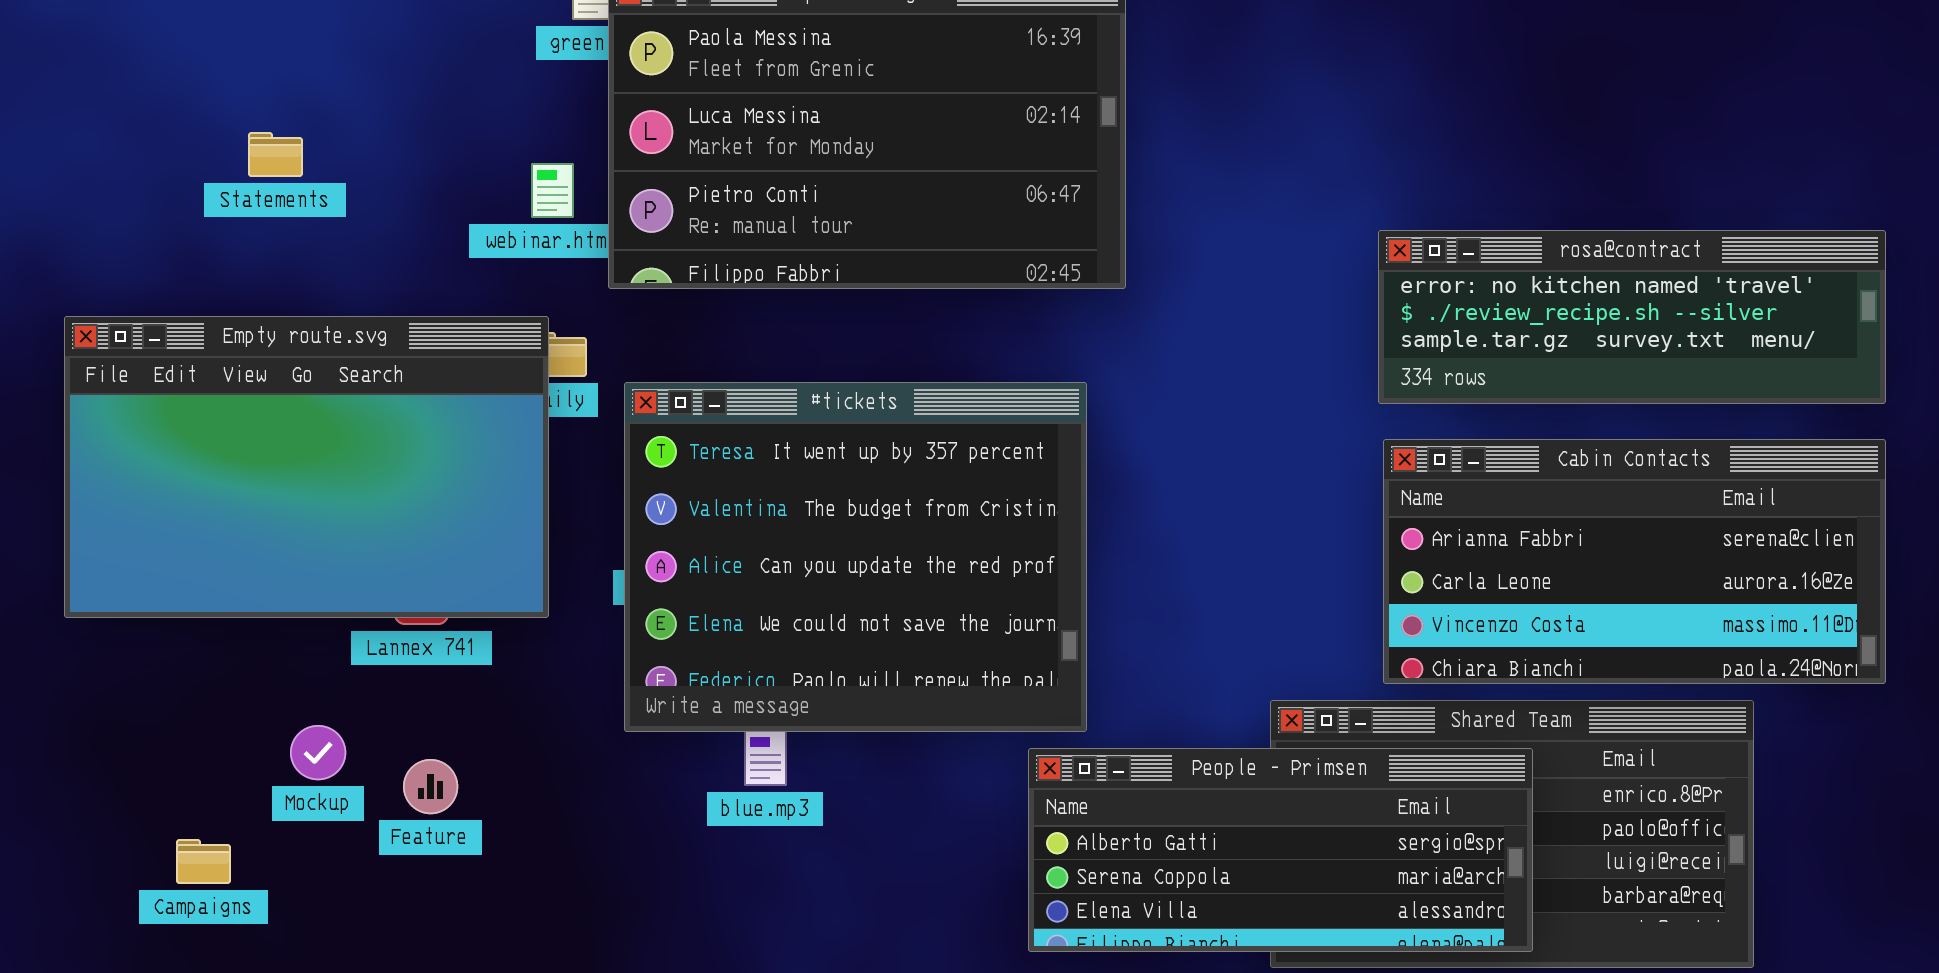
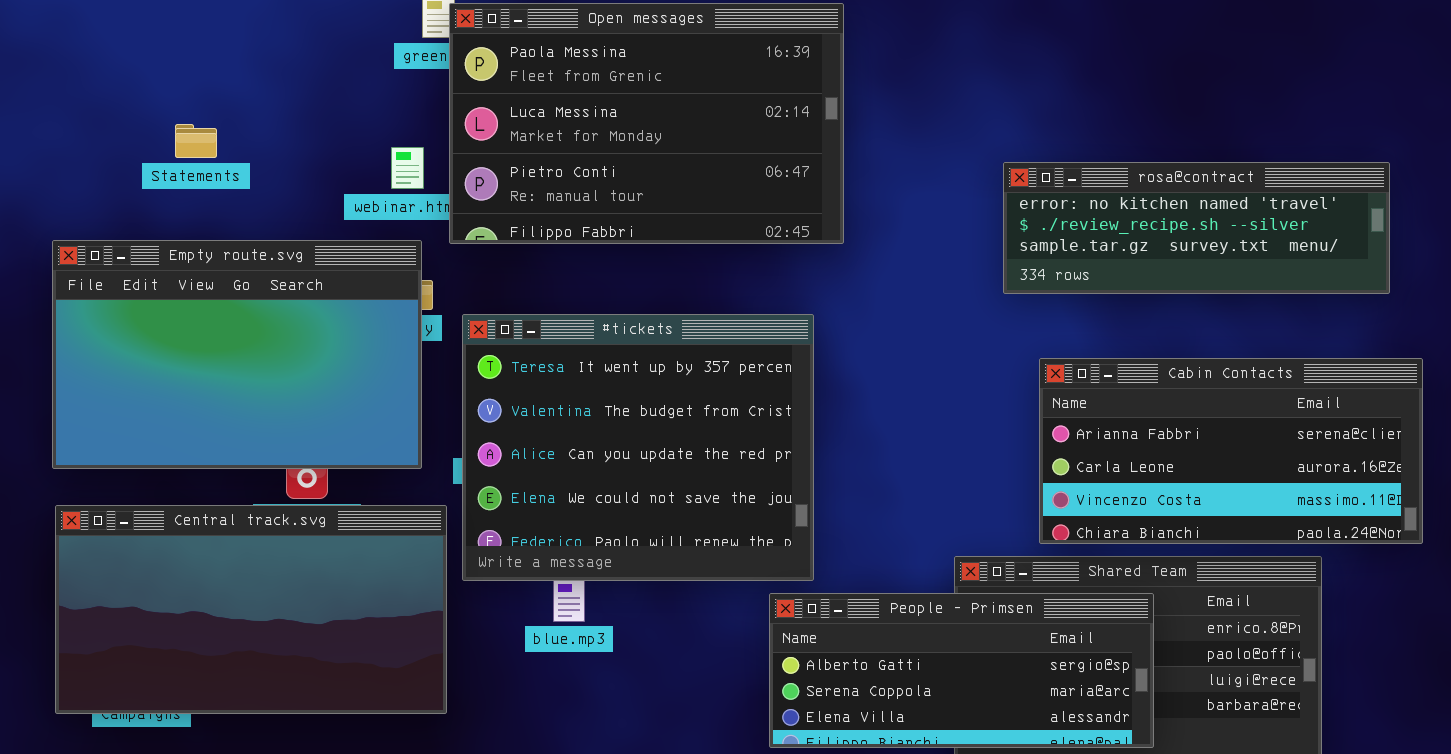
rosa@contract: [1378,230,1886,404] -> [1003,162,1390,294], moved
Empty route.svg: [64,316,549,618] -> [52,240,422,469], moved
Central track.svg: none -> [55,505,447,714], opened

